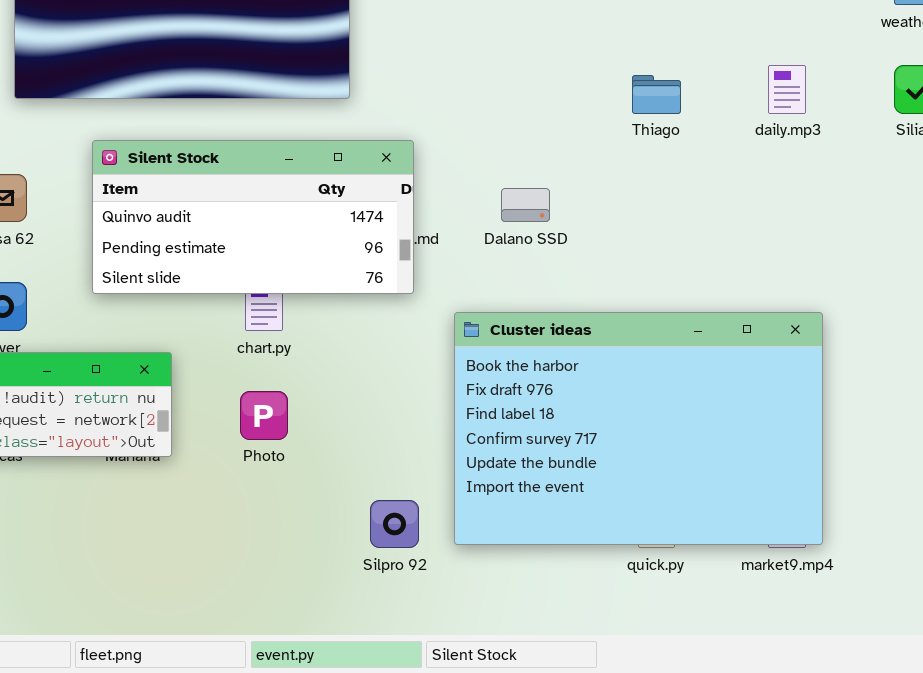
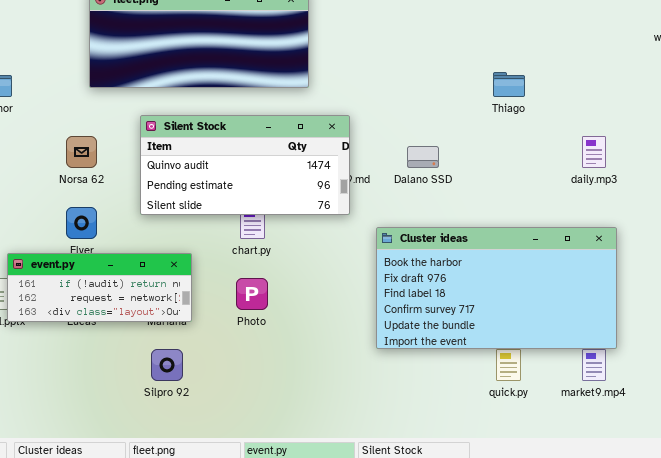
daily.mp3: [768,65,806,114] -> [582,136,606,168], moved
Cluster ideas: [454,312,823,545] -> [376,227,617,349], resized
Silpro 92: [370,500,419,548] -> [151,349,183,381], moved

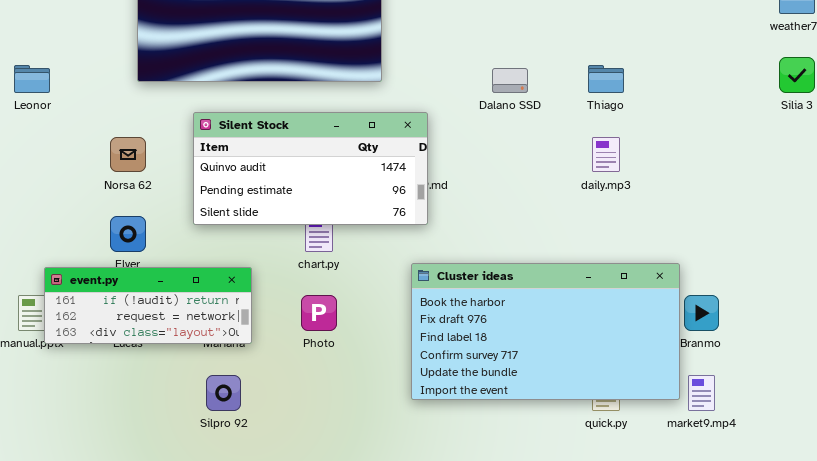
daily.mp3: [582,136,606,168] -> [592,137,620,172], moved
Dalano SSD: [407,146,439,168] -> [492,68,528,93], moved
Cluster ideas: [376,227,617,349] -> [411,263,680,400], moved

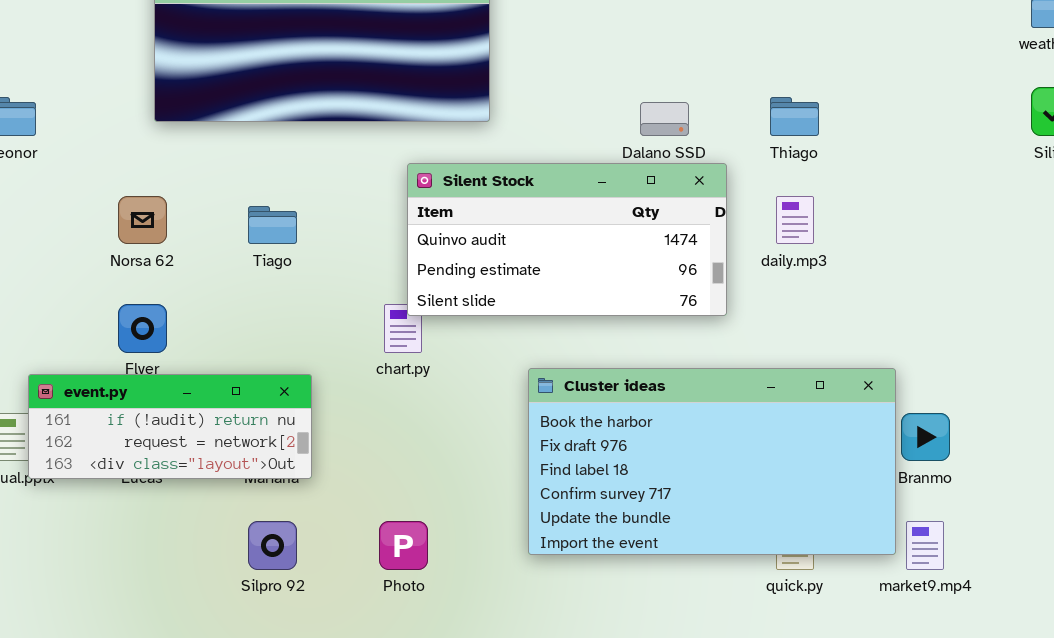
Silent Stock: [193,112,428,225] -> [407,163,727,316], moved
Photo: [301,295,337,331] -> [379,521,428,570], moved

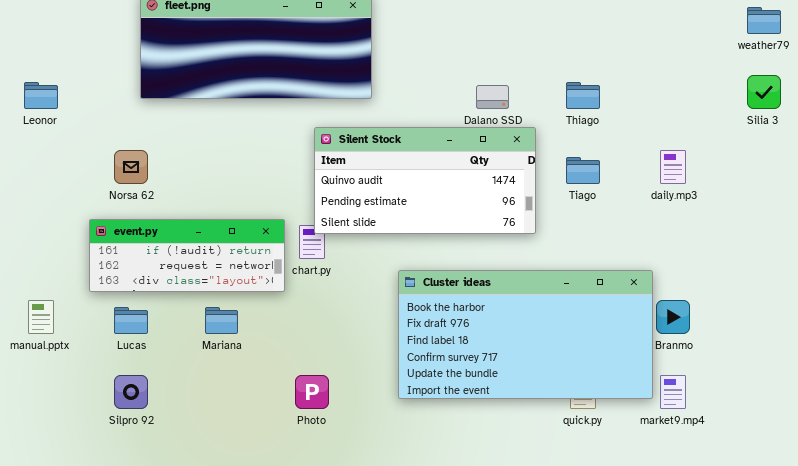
daily.mp3: [776,196,814,244] -> [660,150,686,184], moved
Tiago: [248,206,297,244] -> [566,157,600,184], moved
event.py: [28,374,312,479] -> [89,219,285,292], moved
Silpro 92: [248,521,297,570] -> [114,375,148,409], moved

